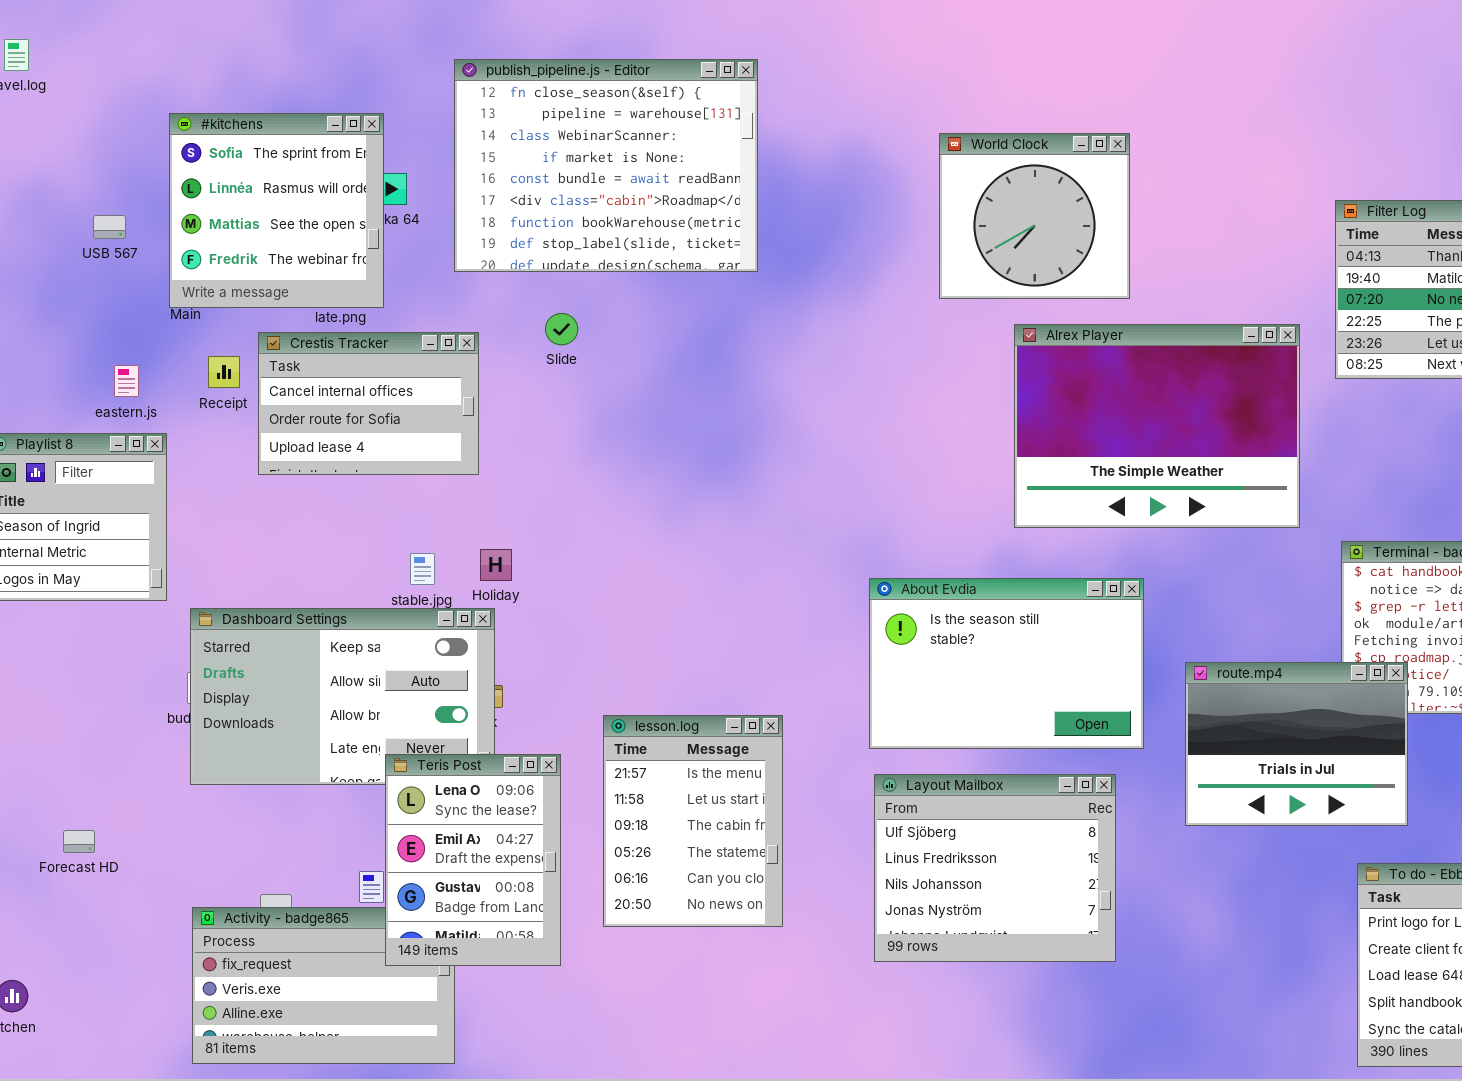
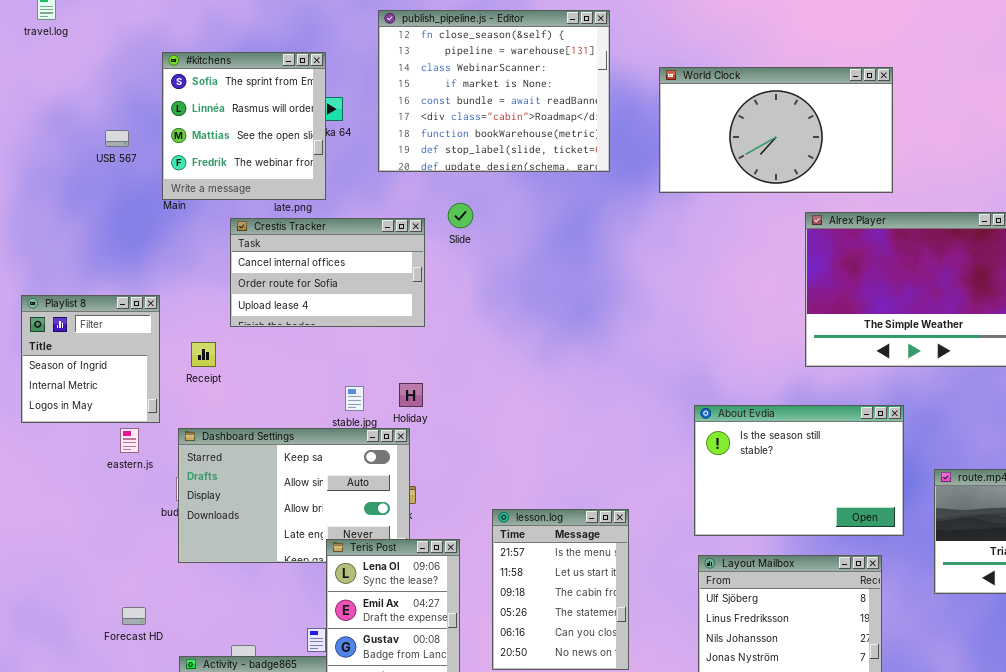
World Clock: [939,133,1130,299] -> [659,67,893,193], resized
Crestis Tracker: [258,332,479,475] -> [230,218,425,327], resized
Receipt: [208,356,240,388] -> [191,342,216,367], moved
eastern.js: [114,365,139,397] -> [120,428,139,453], moved
Forecast HD: [63,830,95,853] -> [122,607,146,625], moved

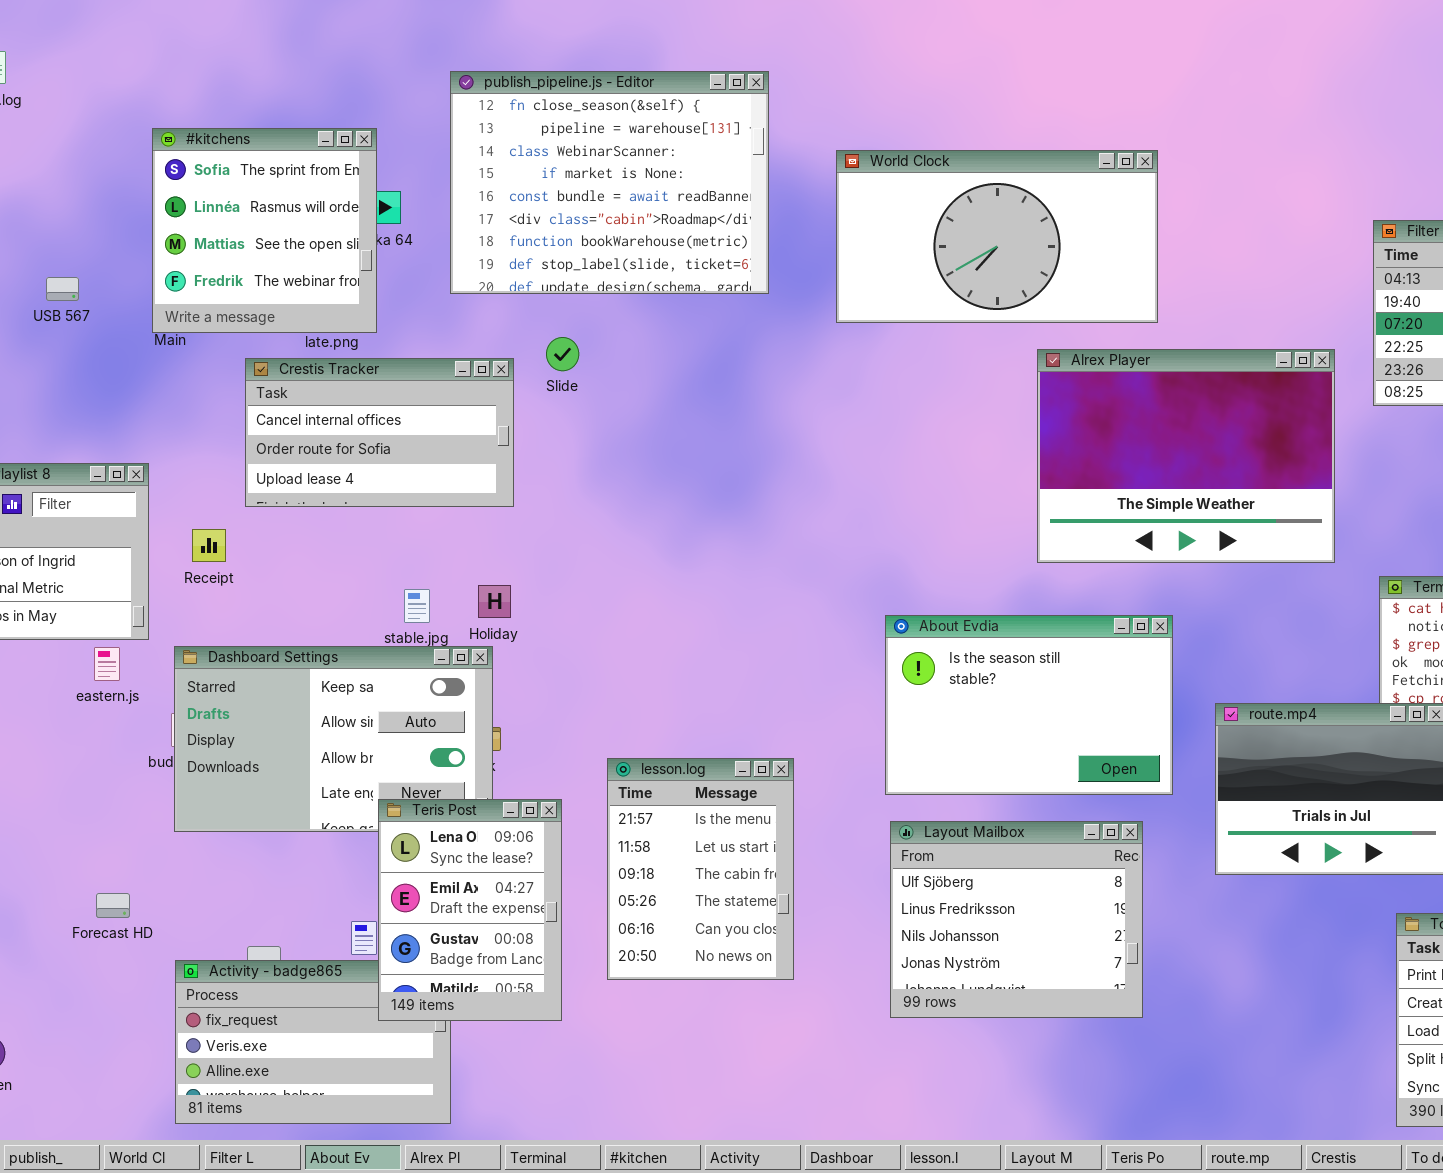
USB 567: [105,130,129,147] -> [46,277,79,301], moved

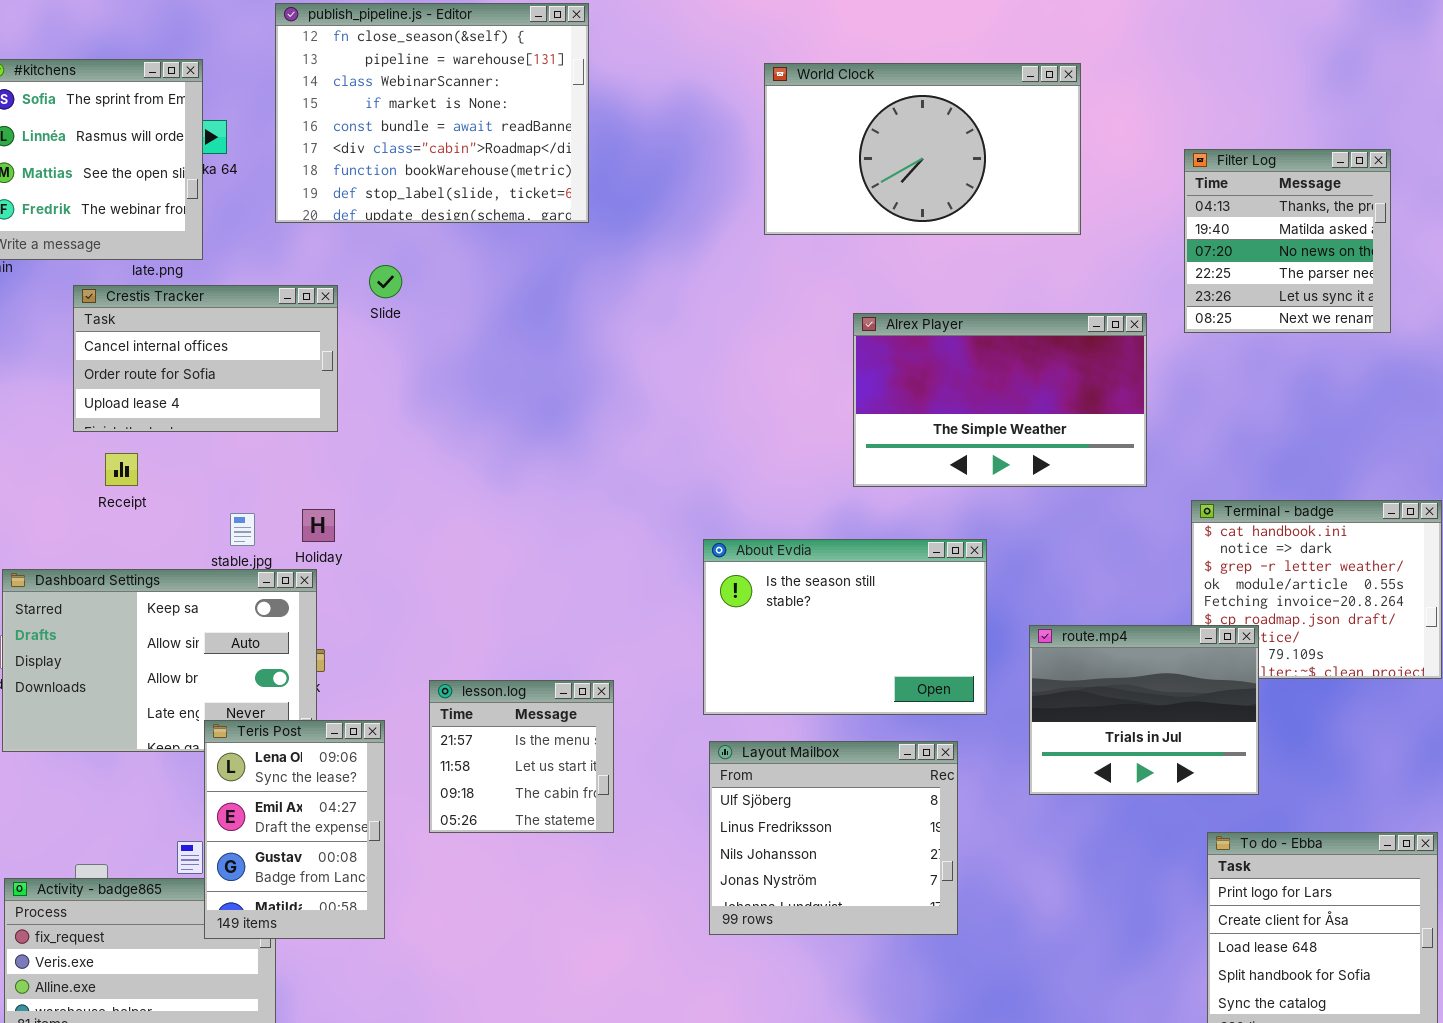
World Clock: [836,150,1158,323] -> [764,63,1081,235], moved
Alrex Player: [1037,349,1335,563] -> [853,313,1147,487], resized
Receipt: [192,529,226,562] -> [105,453,138,486], moved
lesson.log: [607,758,794,980] -> [429,680,614,833], resized

